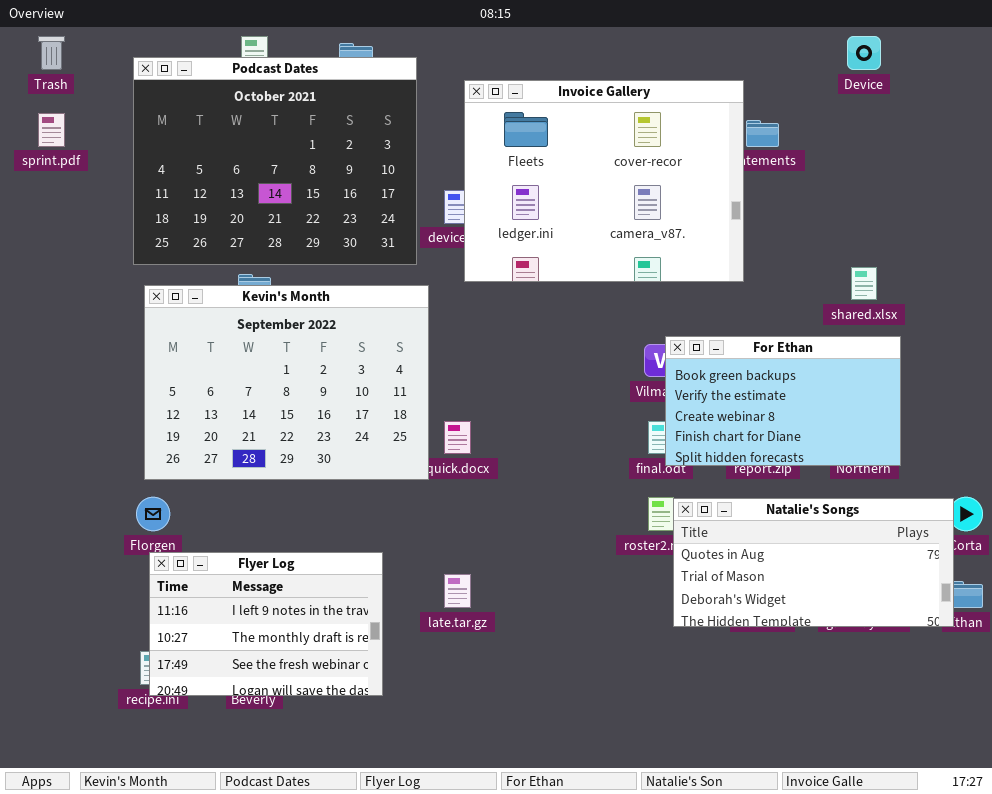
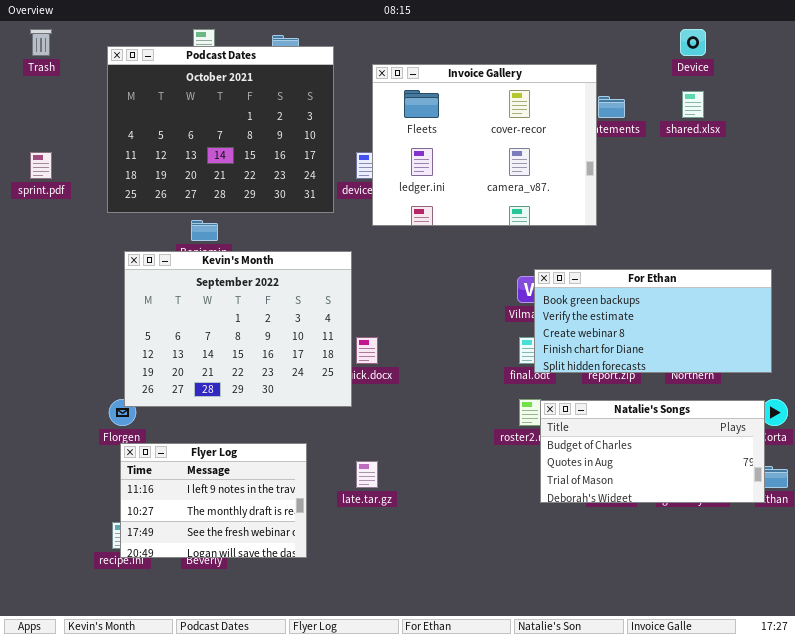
sprint.pdf: [38,113,65,147] -> [30,152,52,179], moved
shared.xlsx: [851,267,877,300] -> [682,91,704,118], moved
Kevin's Month: [144,285,429,480] -> [124,251,352,407], moved
For Ethan: [665,336,901,466] -> [534,269,772,373], resized
Natalie's Songs: [673,498,954,627] -> [540,400,765,503], scrolled up 1 row

